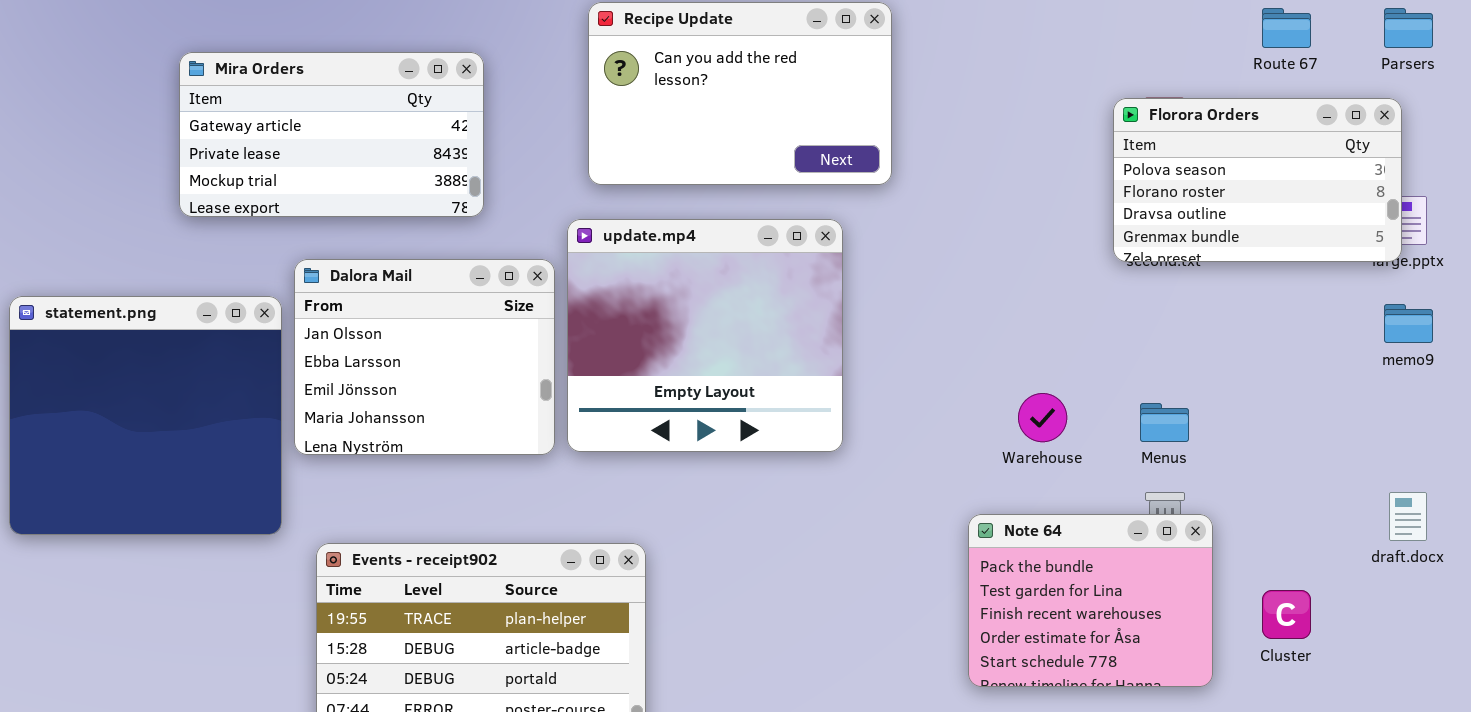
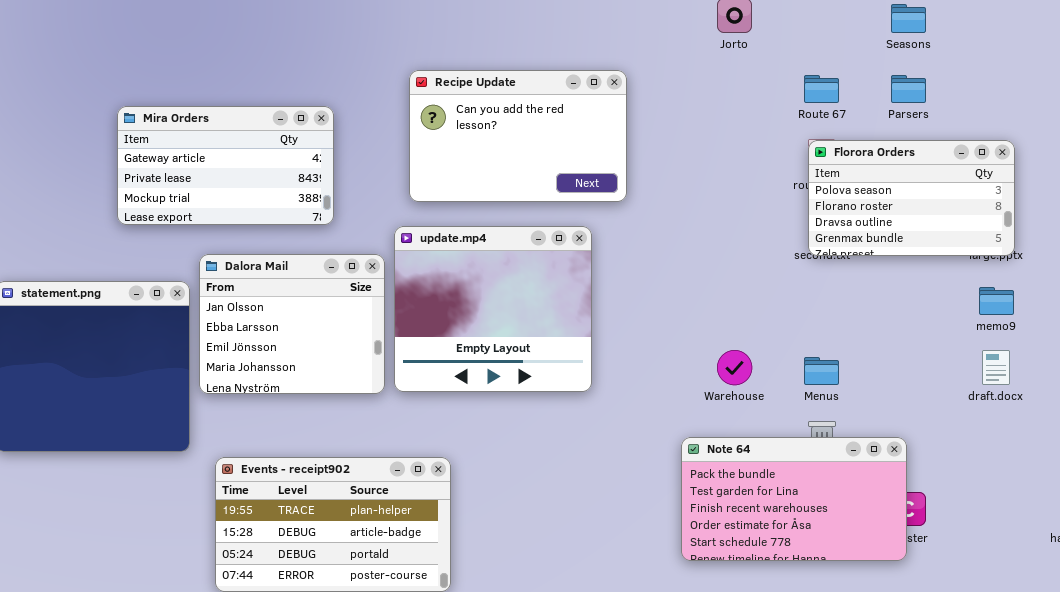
Route 67: [1262,8,1311,48] -> [804,75,839,103], moved
Parsers: [1384,8,1433,48] -> [891,75,926,103], moved
Florora Orders: [1113,98,1402,262] -> [808,140,1015,256], moved
draft.docx: [1389,492,1427,541] -> [982,350,1010,385], moved
Note 64: [968,514,1213,687] -> [681,437,907,561], resized

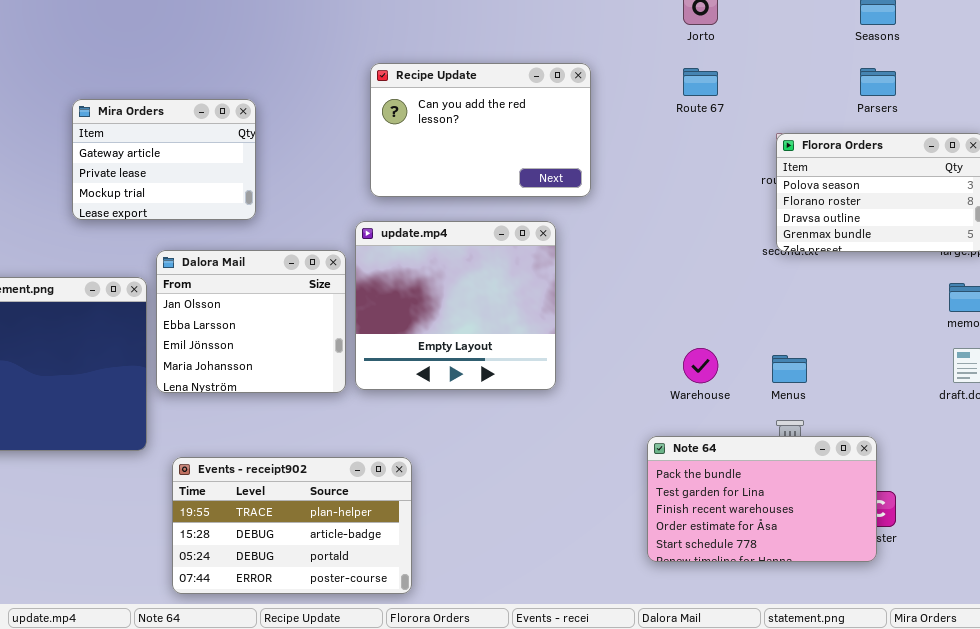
Route 67: [804,75,839,103] -> [683,68,718,96], moved
Mira Orders: [117,106,334,225] -> [72,99,256,220], resized

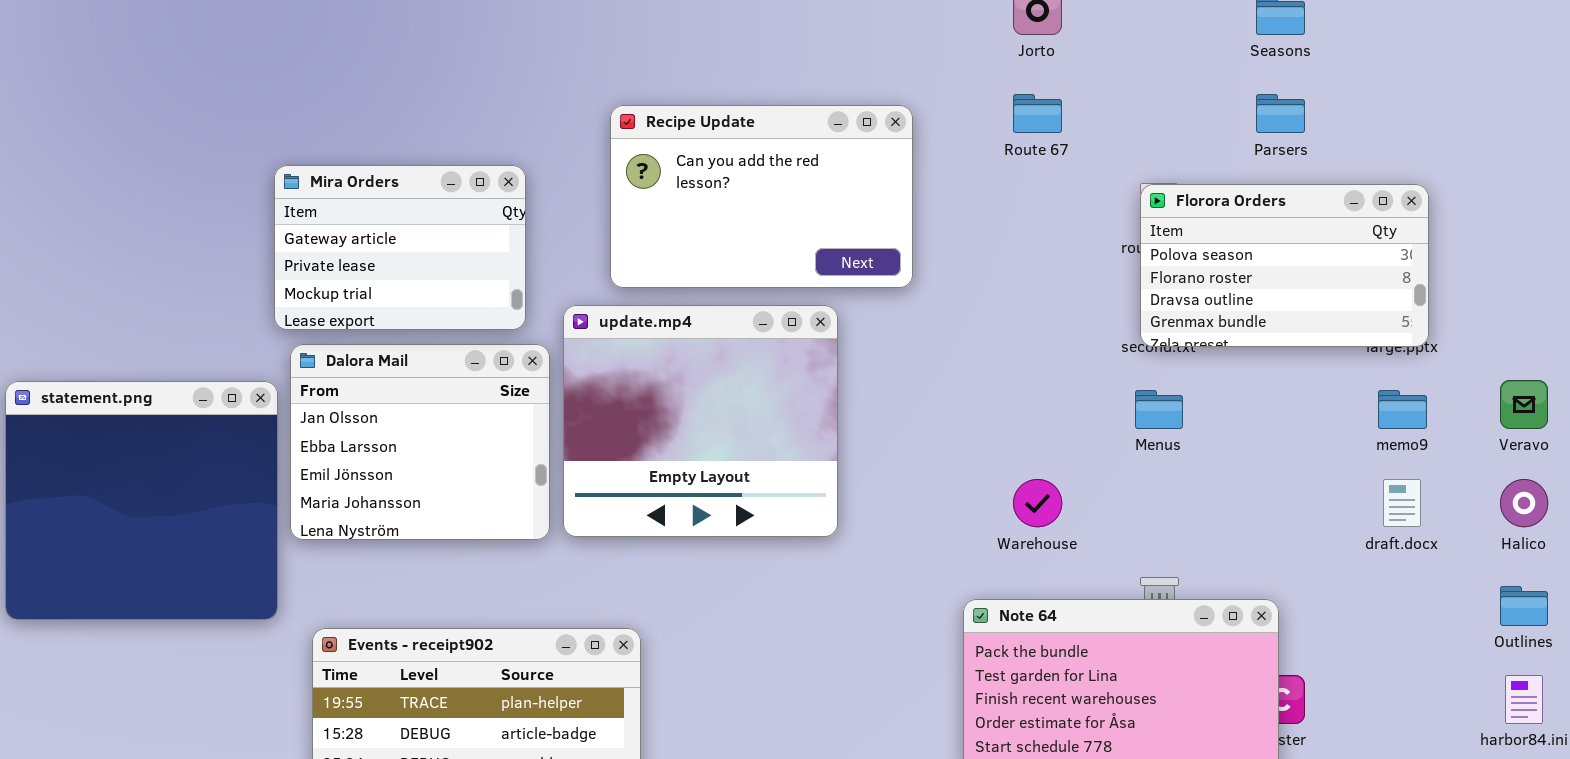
Recipe Update: [370,63,591,197] -> [610,105,913,288], moved
Mira Orders: [72,99,256,220] -> [274,165,526,330], moved
Menus: [772,355,807,383] -> [1135,390,1183,429], moved

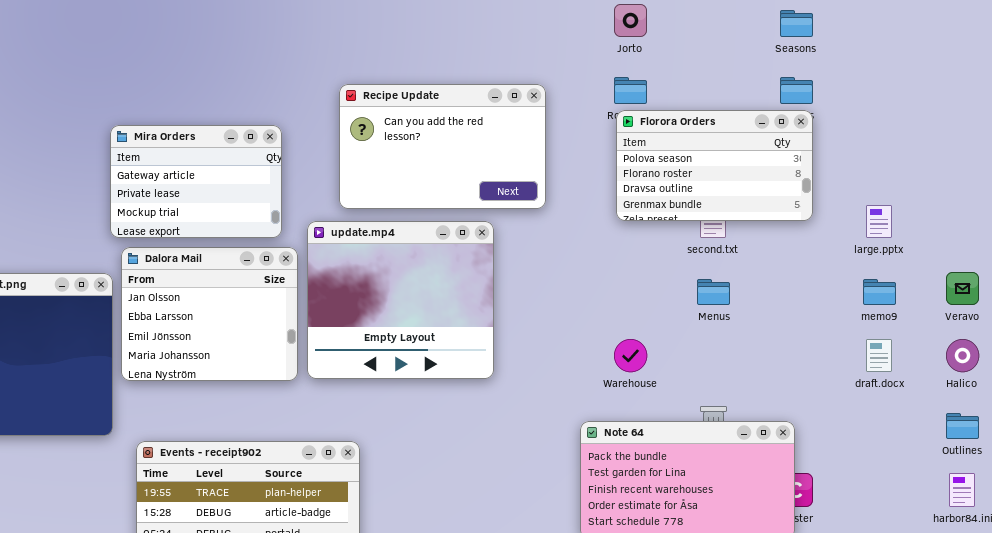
Florora Orders: [1140,184,1429,347] -> [616,110,813,221], moved

